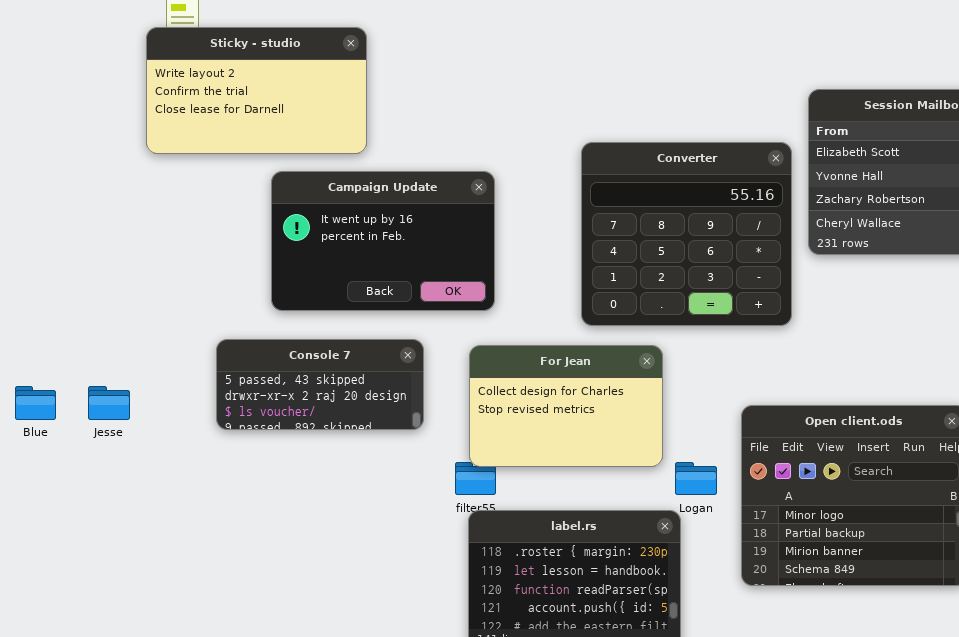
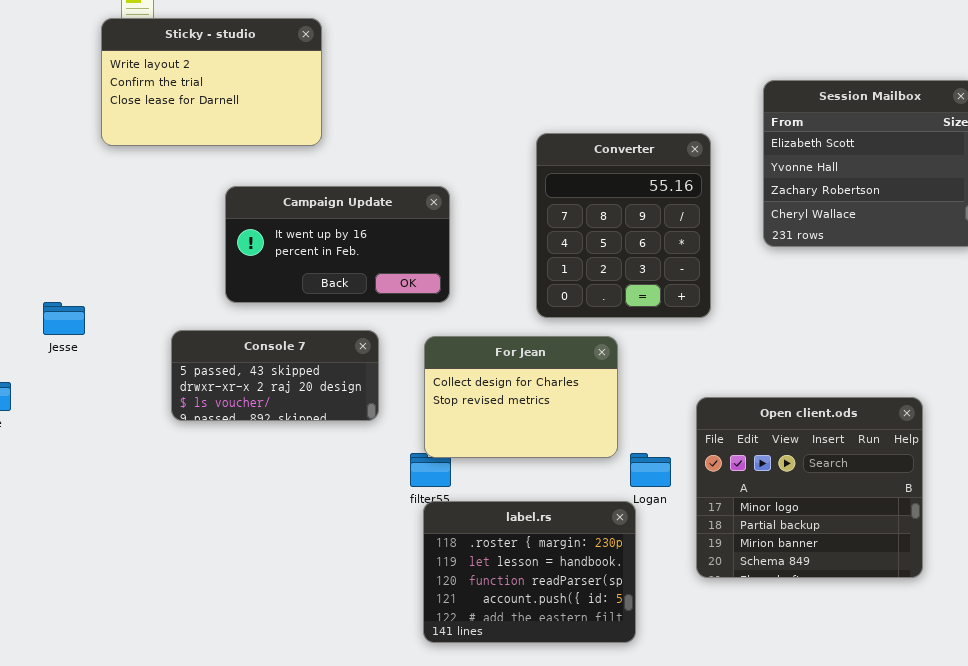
Converter: [581,142,792,326] -> [536,133,711,318], resized
Campaign Update: [271,171,495,311] -> [225,186,450,303], resized
Jesse: [88,386,130,420] -> [43,302,85,335], moved

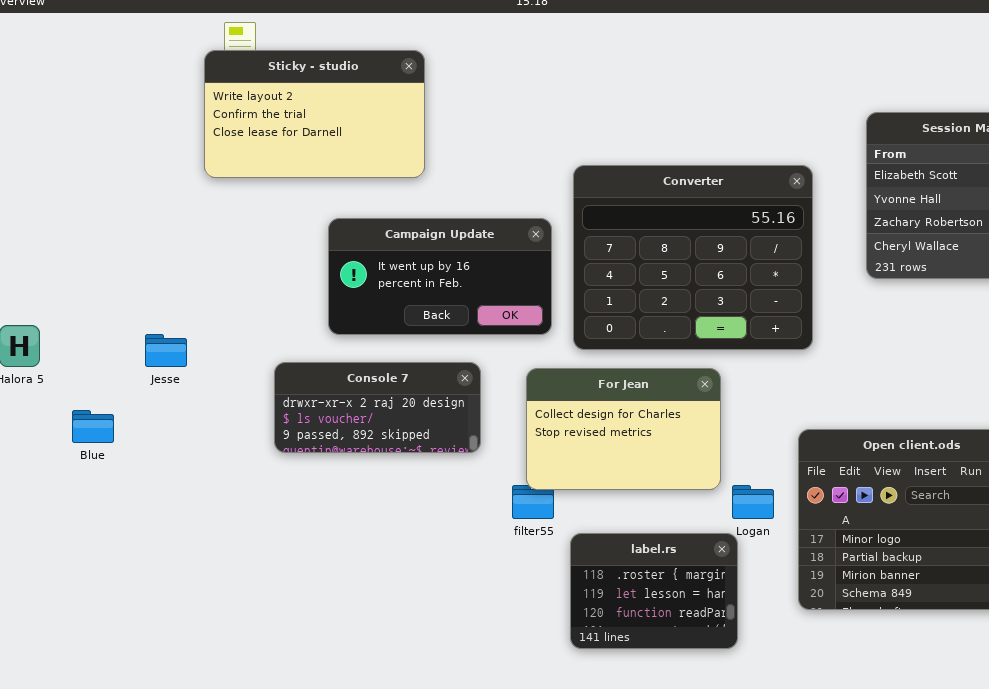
Converter: [536,133,711,318] -> [573,165,813,350], resized
Console 7: [171,330,379,421] -> [274,362,481,453], scrolled down 1 row
label.rs: [423,501,636,643] -> [570,533,738,649], resized

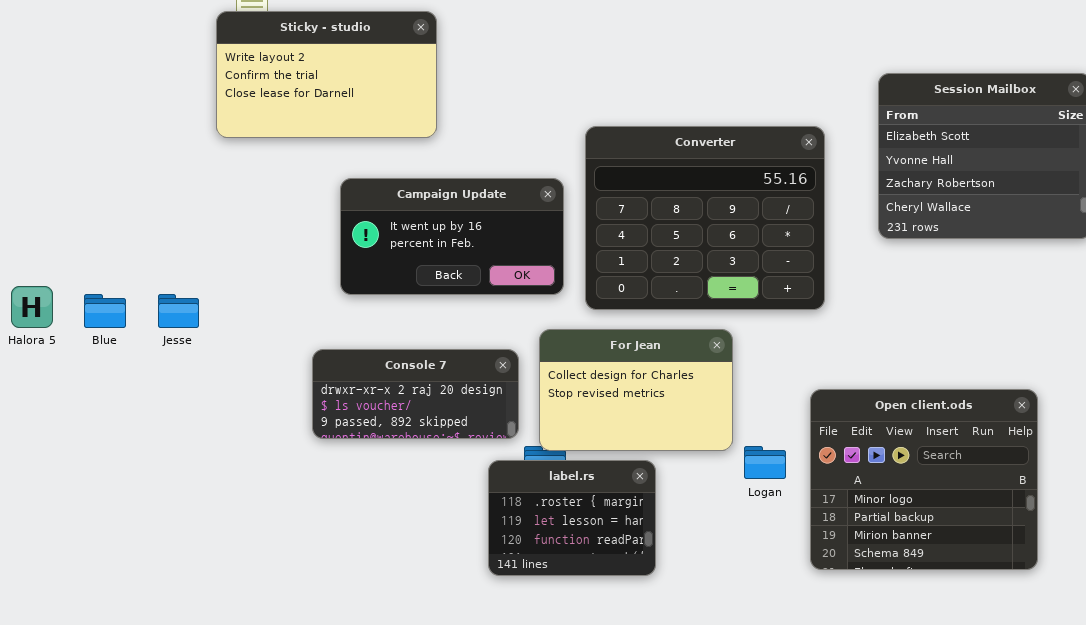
Console 7: [274,362,481,453] -> [312,349,519,439], moved
Blue: [72,410,114,443] -> [84,294,126,328], moved
label.rs: [570,533,738,649] -> [488,460,656,576], moved

